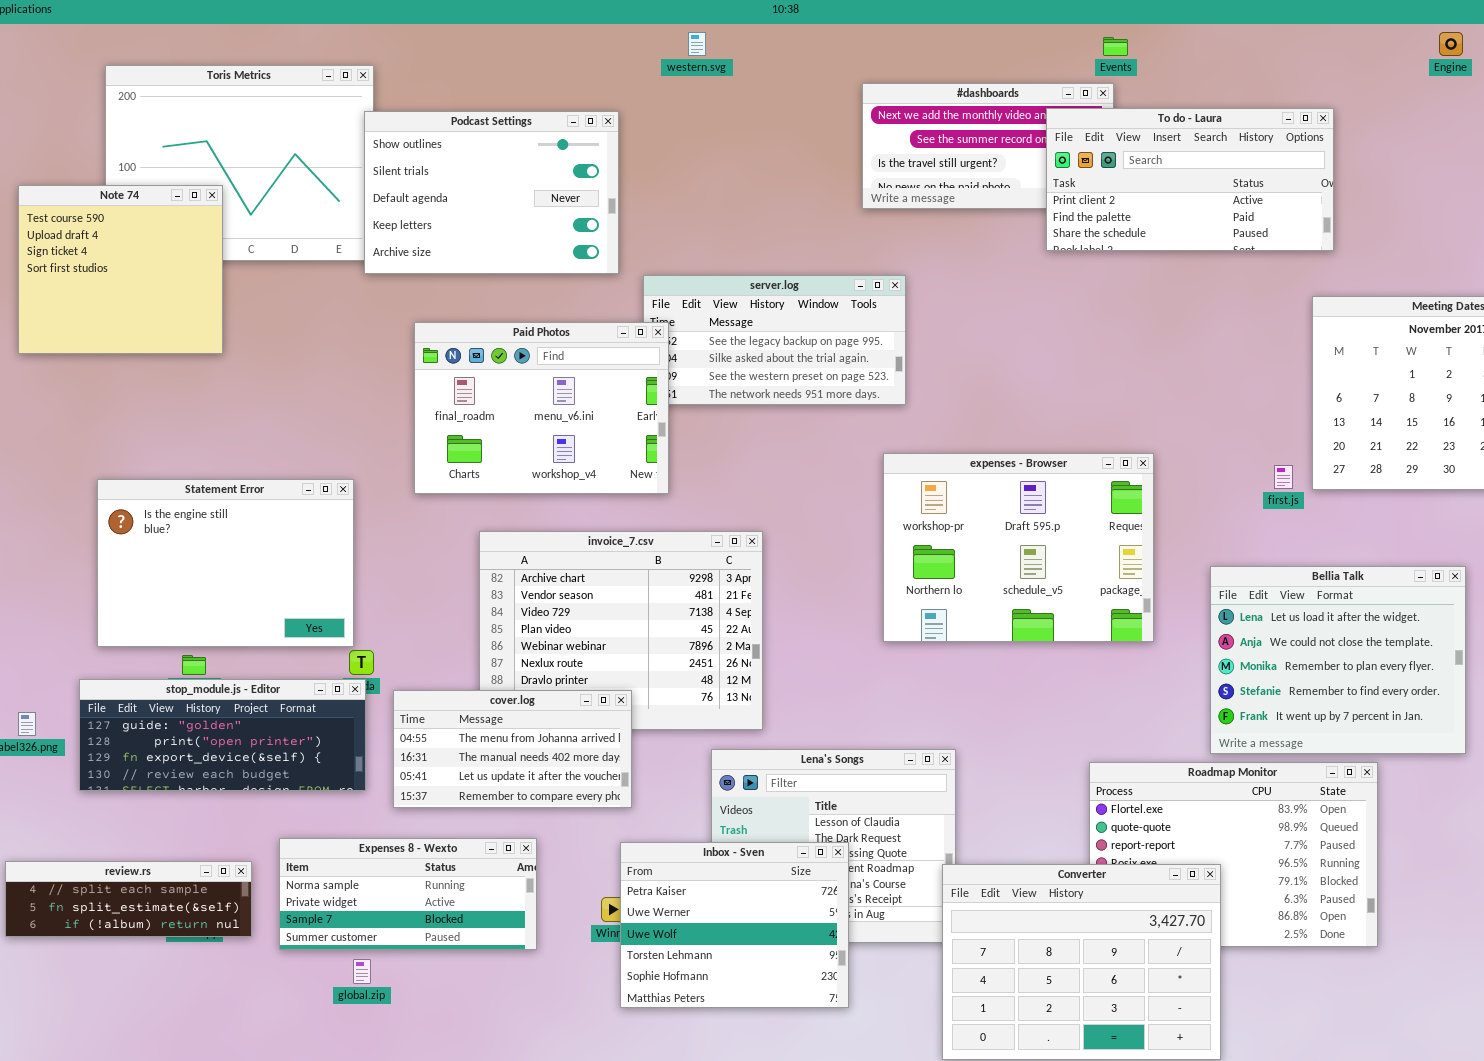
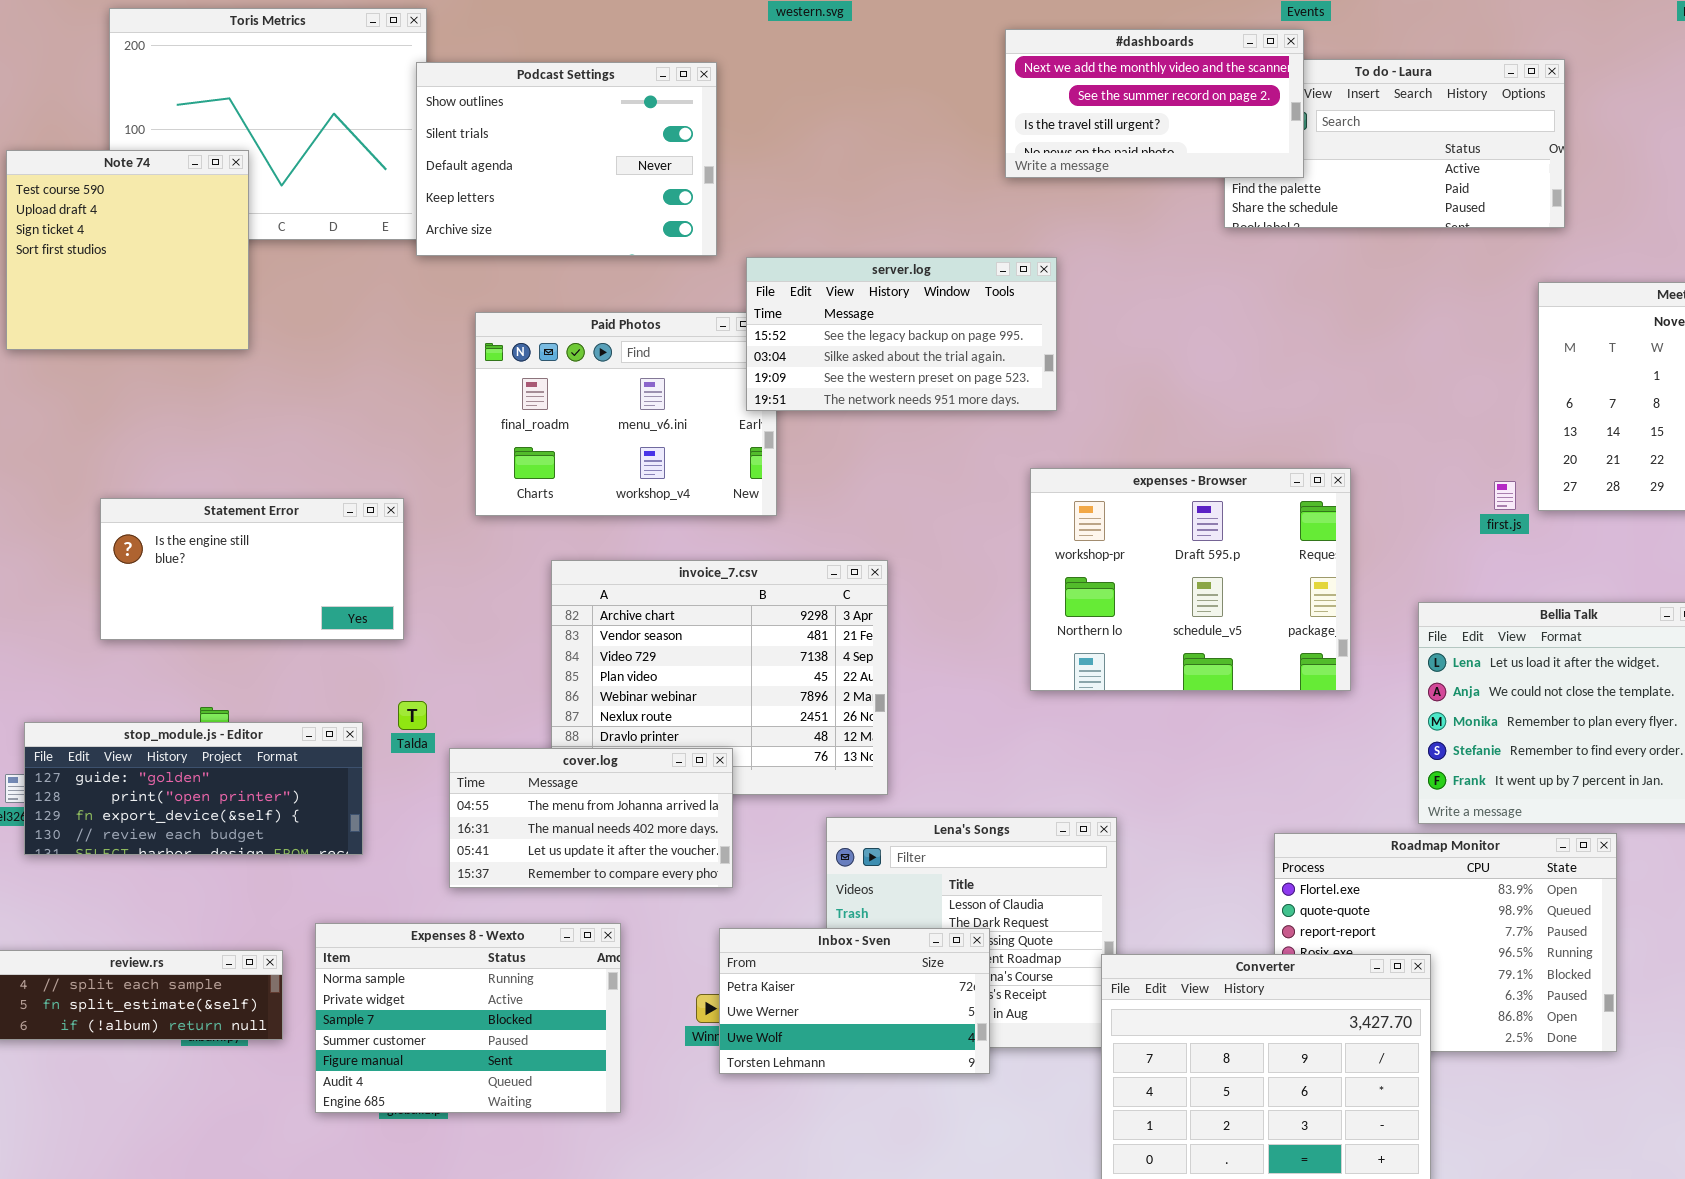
#dashboards: [862,83,1114,209] -> [1005,29,1304,178], raised
server.log: [643,275,906,405] -> [746,257,1057,411], raised
Statement Error: [97,479,354,647] -> [100,498,404,640], resized
stop_module.js - Editor: [79,679,366,791] -> [24,722,363,855], moved
Expenses 8 - Wexto: [279,838,537,950] -> [315,923,621,1113], resized
Inbox - Sven: [620,842,849,1008] -> [719,928,990,1074], resized

